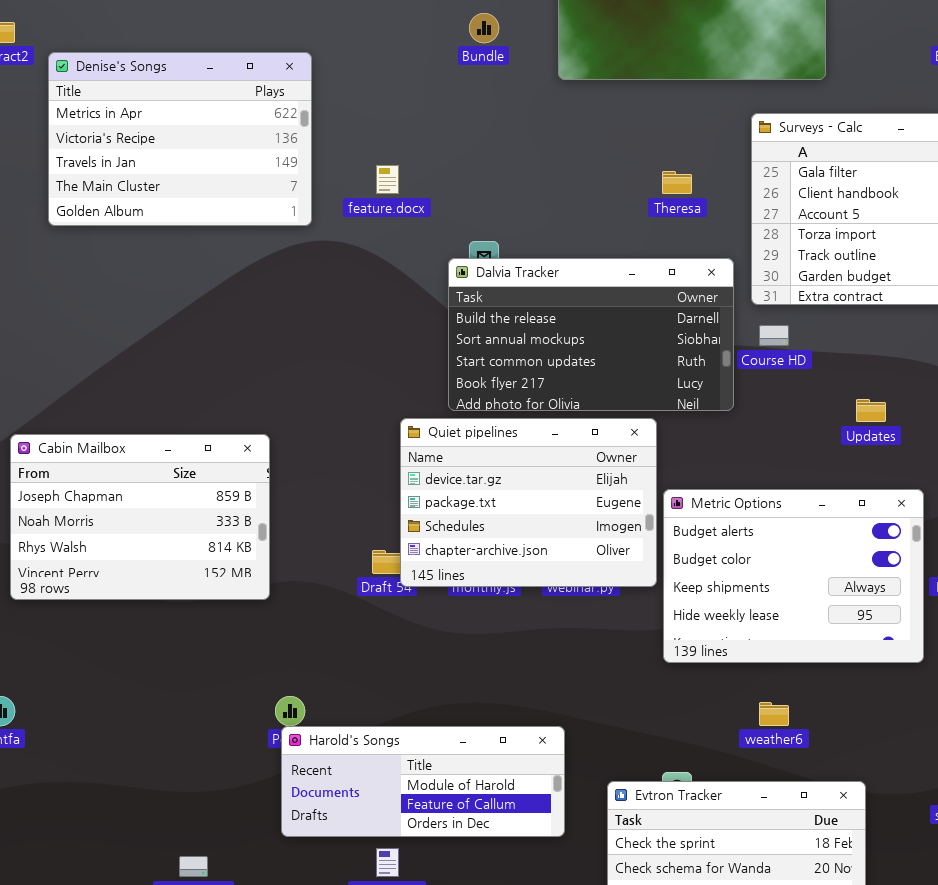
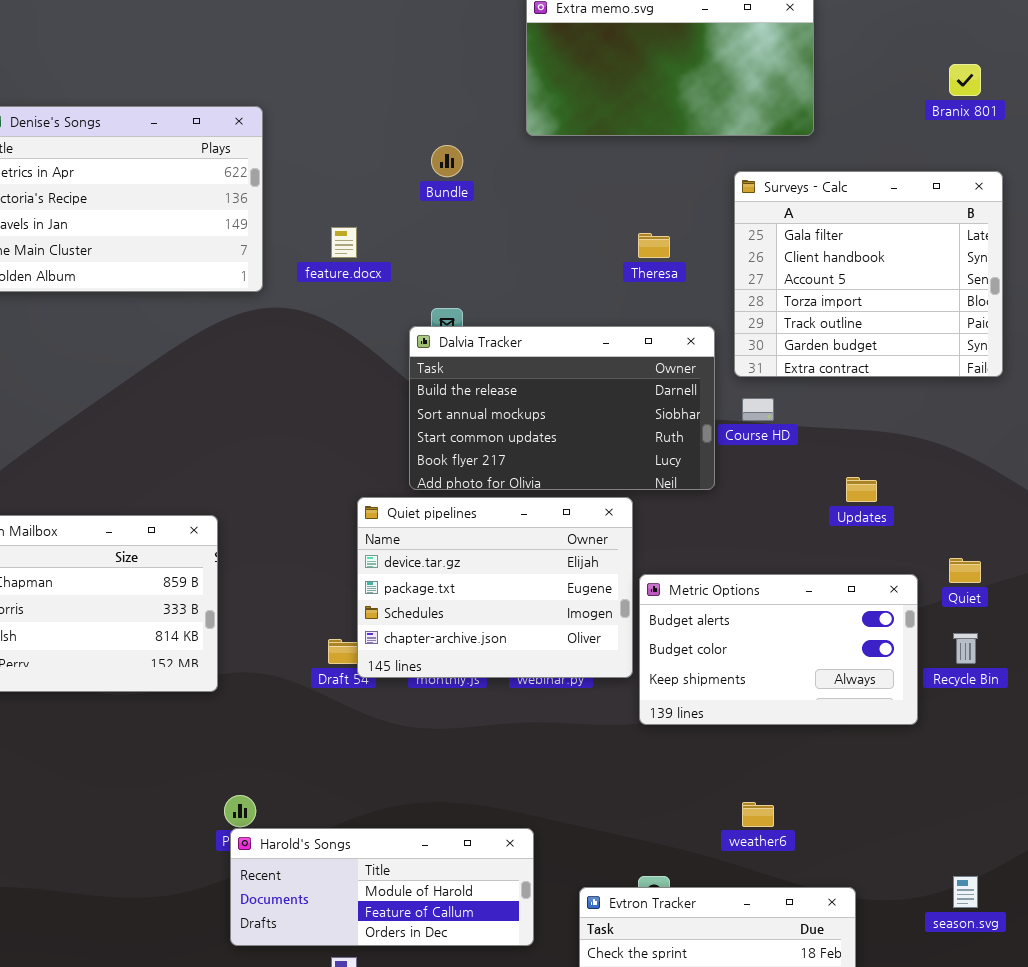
Bundle: [469,13,499,43] -> [431,145,463,177], moved
Metric Options: [663,489,924,663] -> [639,574,918,725], resized

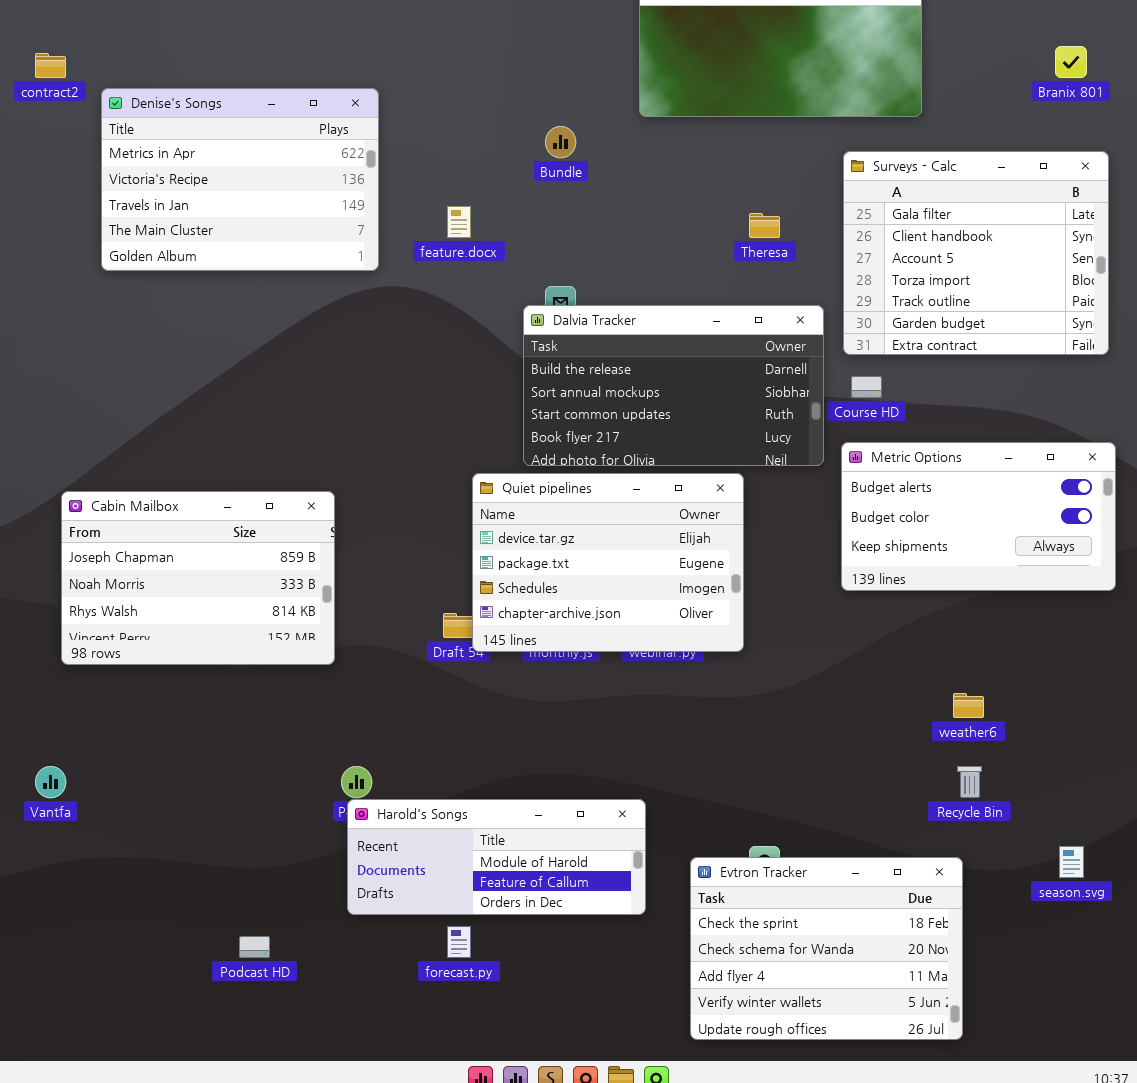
Metric Options: [639,574,918,725] -> [841,442,1116,591], moved
Recycle Bin: [953,633,978,664] -> [957,766,982,798], moved
weather6: [742,802,774,827] -> [953,693,984,718], moved

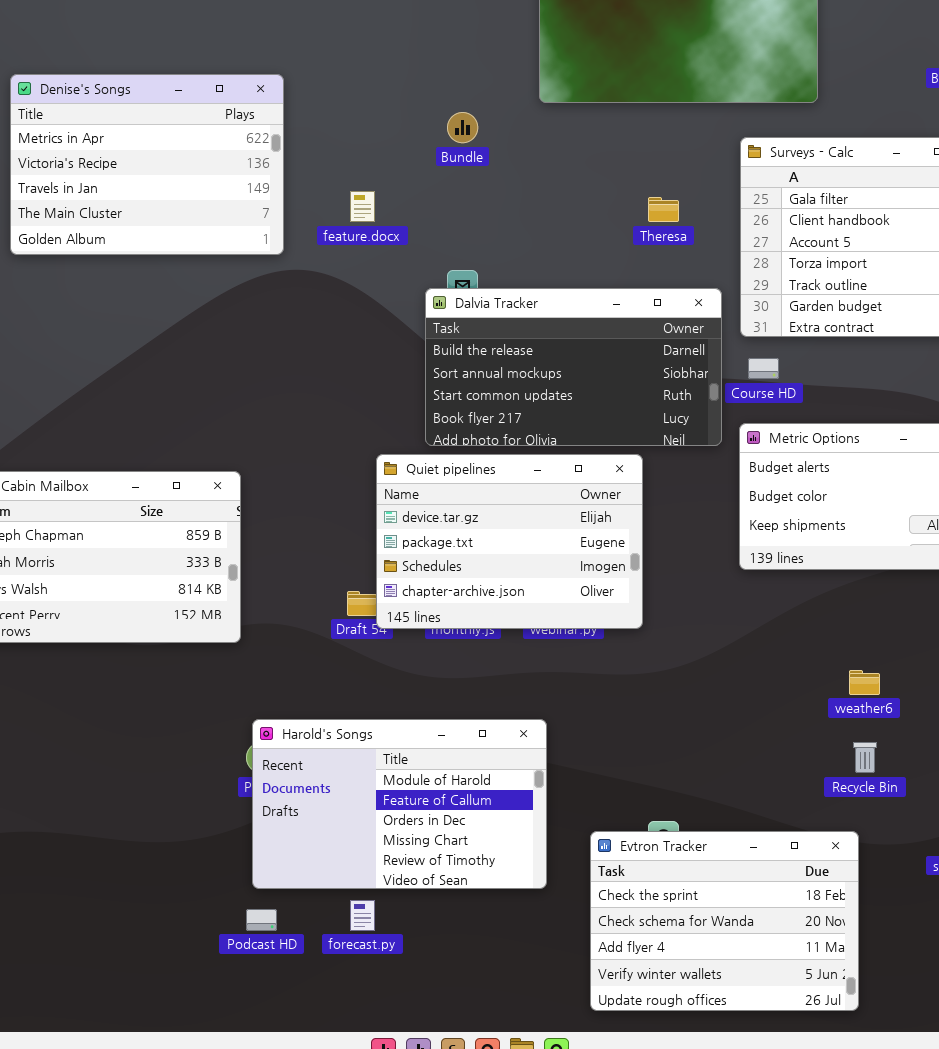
Harold's Songs: [347,799,646,915] -> [252,719,547,889], resized
Podcast HD: [239,936,270,958] -> [246,909,277,931], moved

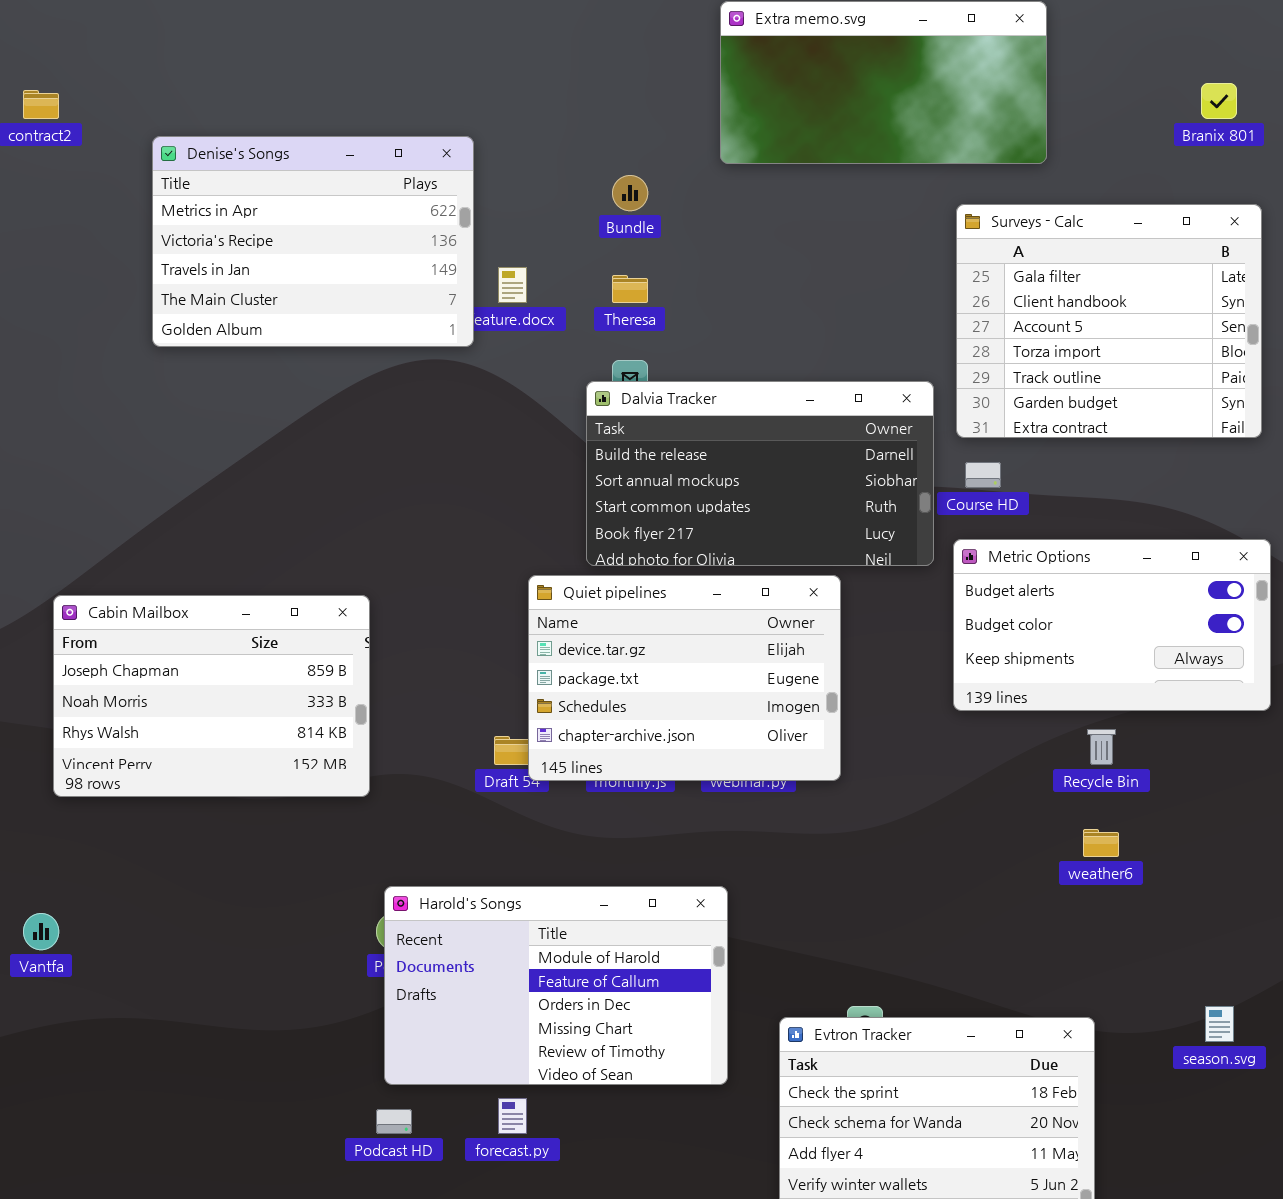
Denise's Songs: [10,74,284,255] -> [152,136,474,347], moved
Theresa: [648,197,679,222] -> [612,275,648,303], moved
Recycle Bin: [853,742,877,773] -> [1087,729,1116,765], moved

